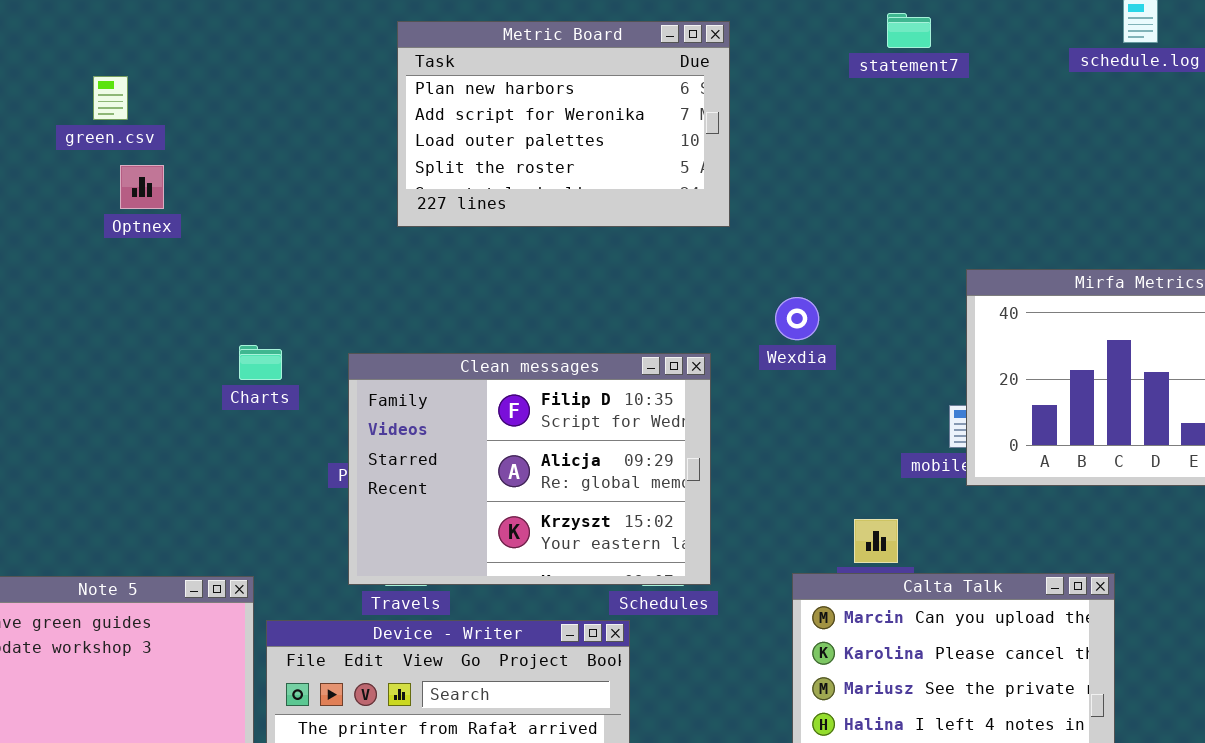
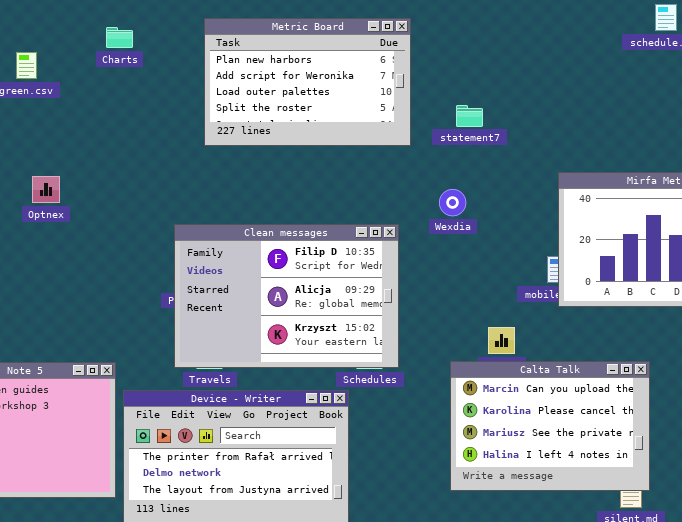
statement7: [887,13,931,48] -> [456,105,483,127], moved
Optnex: [120,165,164,209] -> [32,176,60,203], moved
Charts: [239,345,282,380] -> [106,27,133,48], moved

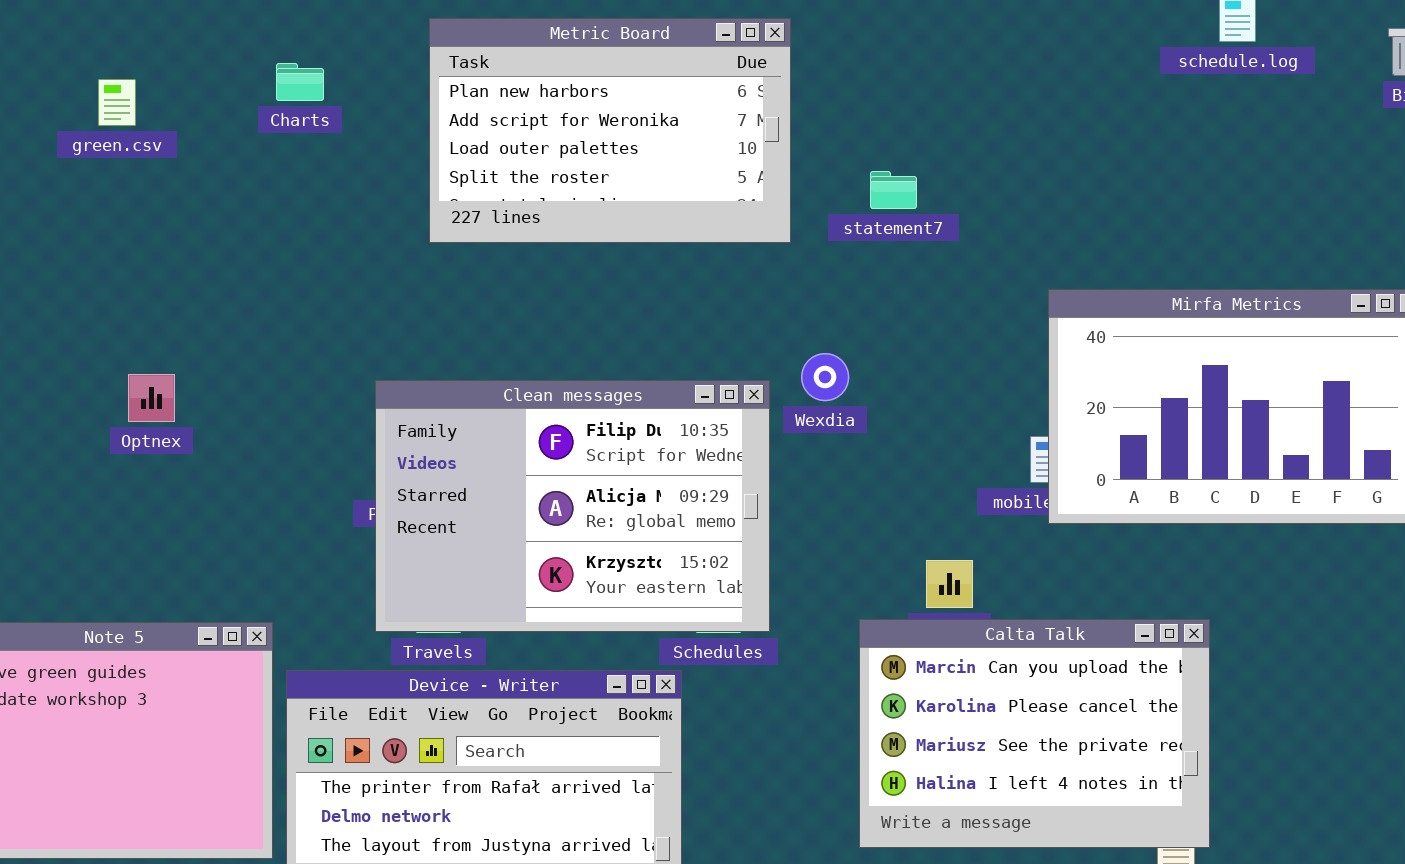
Charts: [106,27,133,48] -> [276,63,324,101], moved
Optnex: [32,176,60,203] -> [128,374,175,422], moved
Wexdia: [439,189,466,216] -> [801,353,849,401], moved

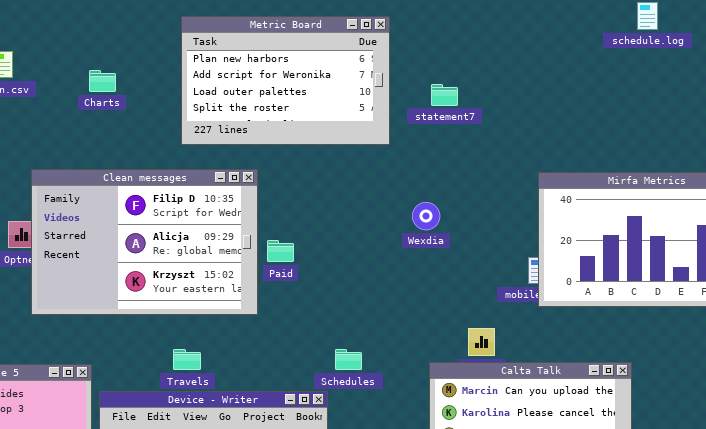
Charts: [276,63,324,101] -> [89,70,116,92], moved
statement7: [870,171,917,209] -> [431,84,458,106], moved
Wexdia: [801,353,849,401] -> [412,202,440,230], moved
Clean messages: [375,380,770,632] -> [31,169,258,315], moved

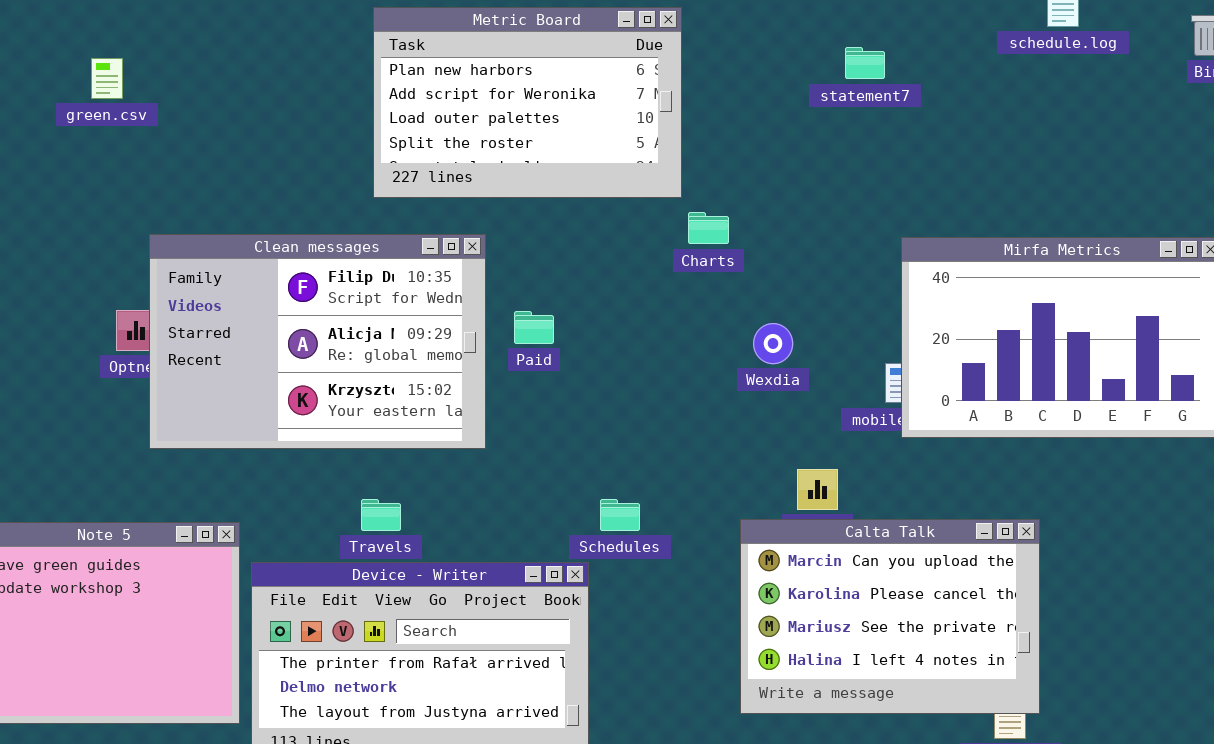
Charts: [89,70,116,92] -> [688,212,729,244], moved
statement7: [431,84,458,106] -> [845,47,885,79], moved
Wexdia: [412,202,440,230] -> [753,323,793,364], moved
Paid: [267,240,294,262] -> [514,311,554,344], moved

